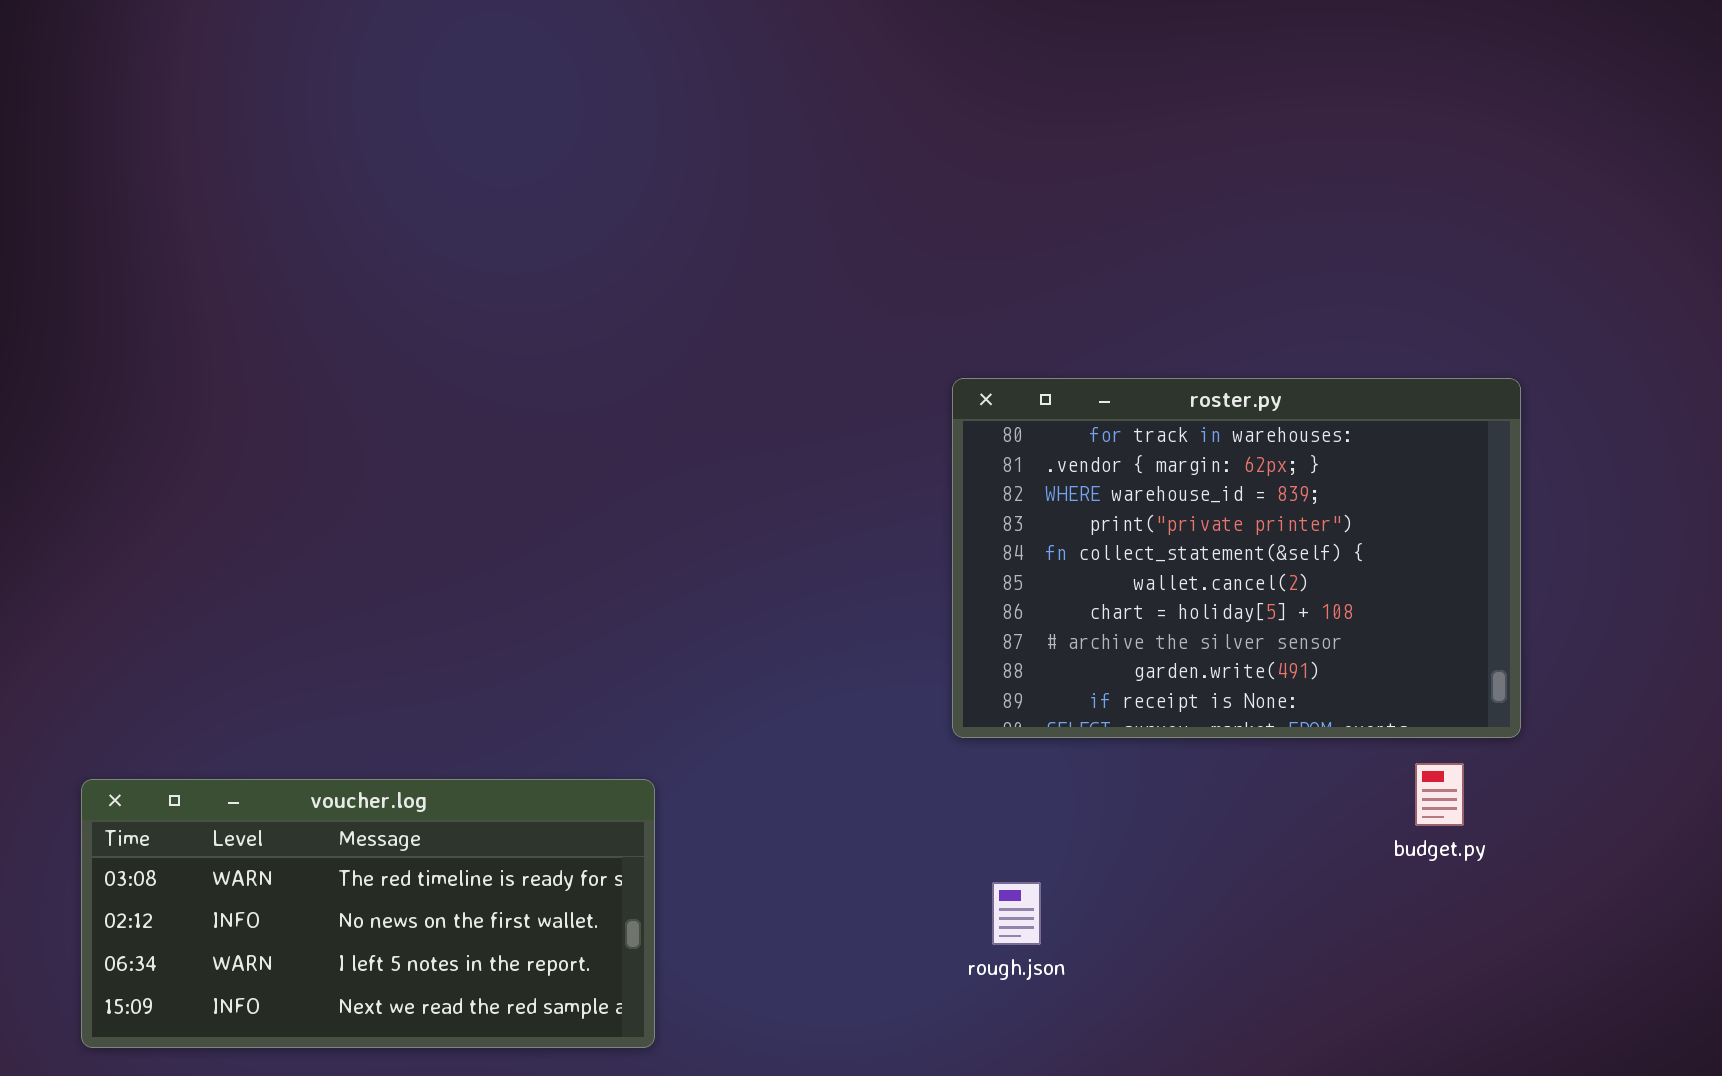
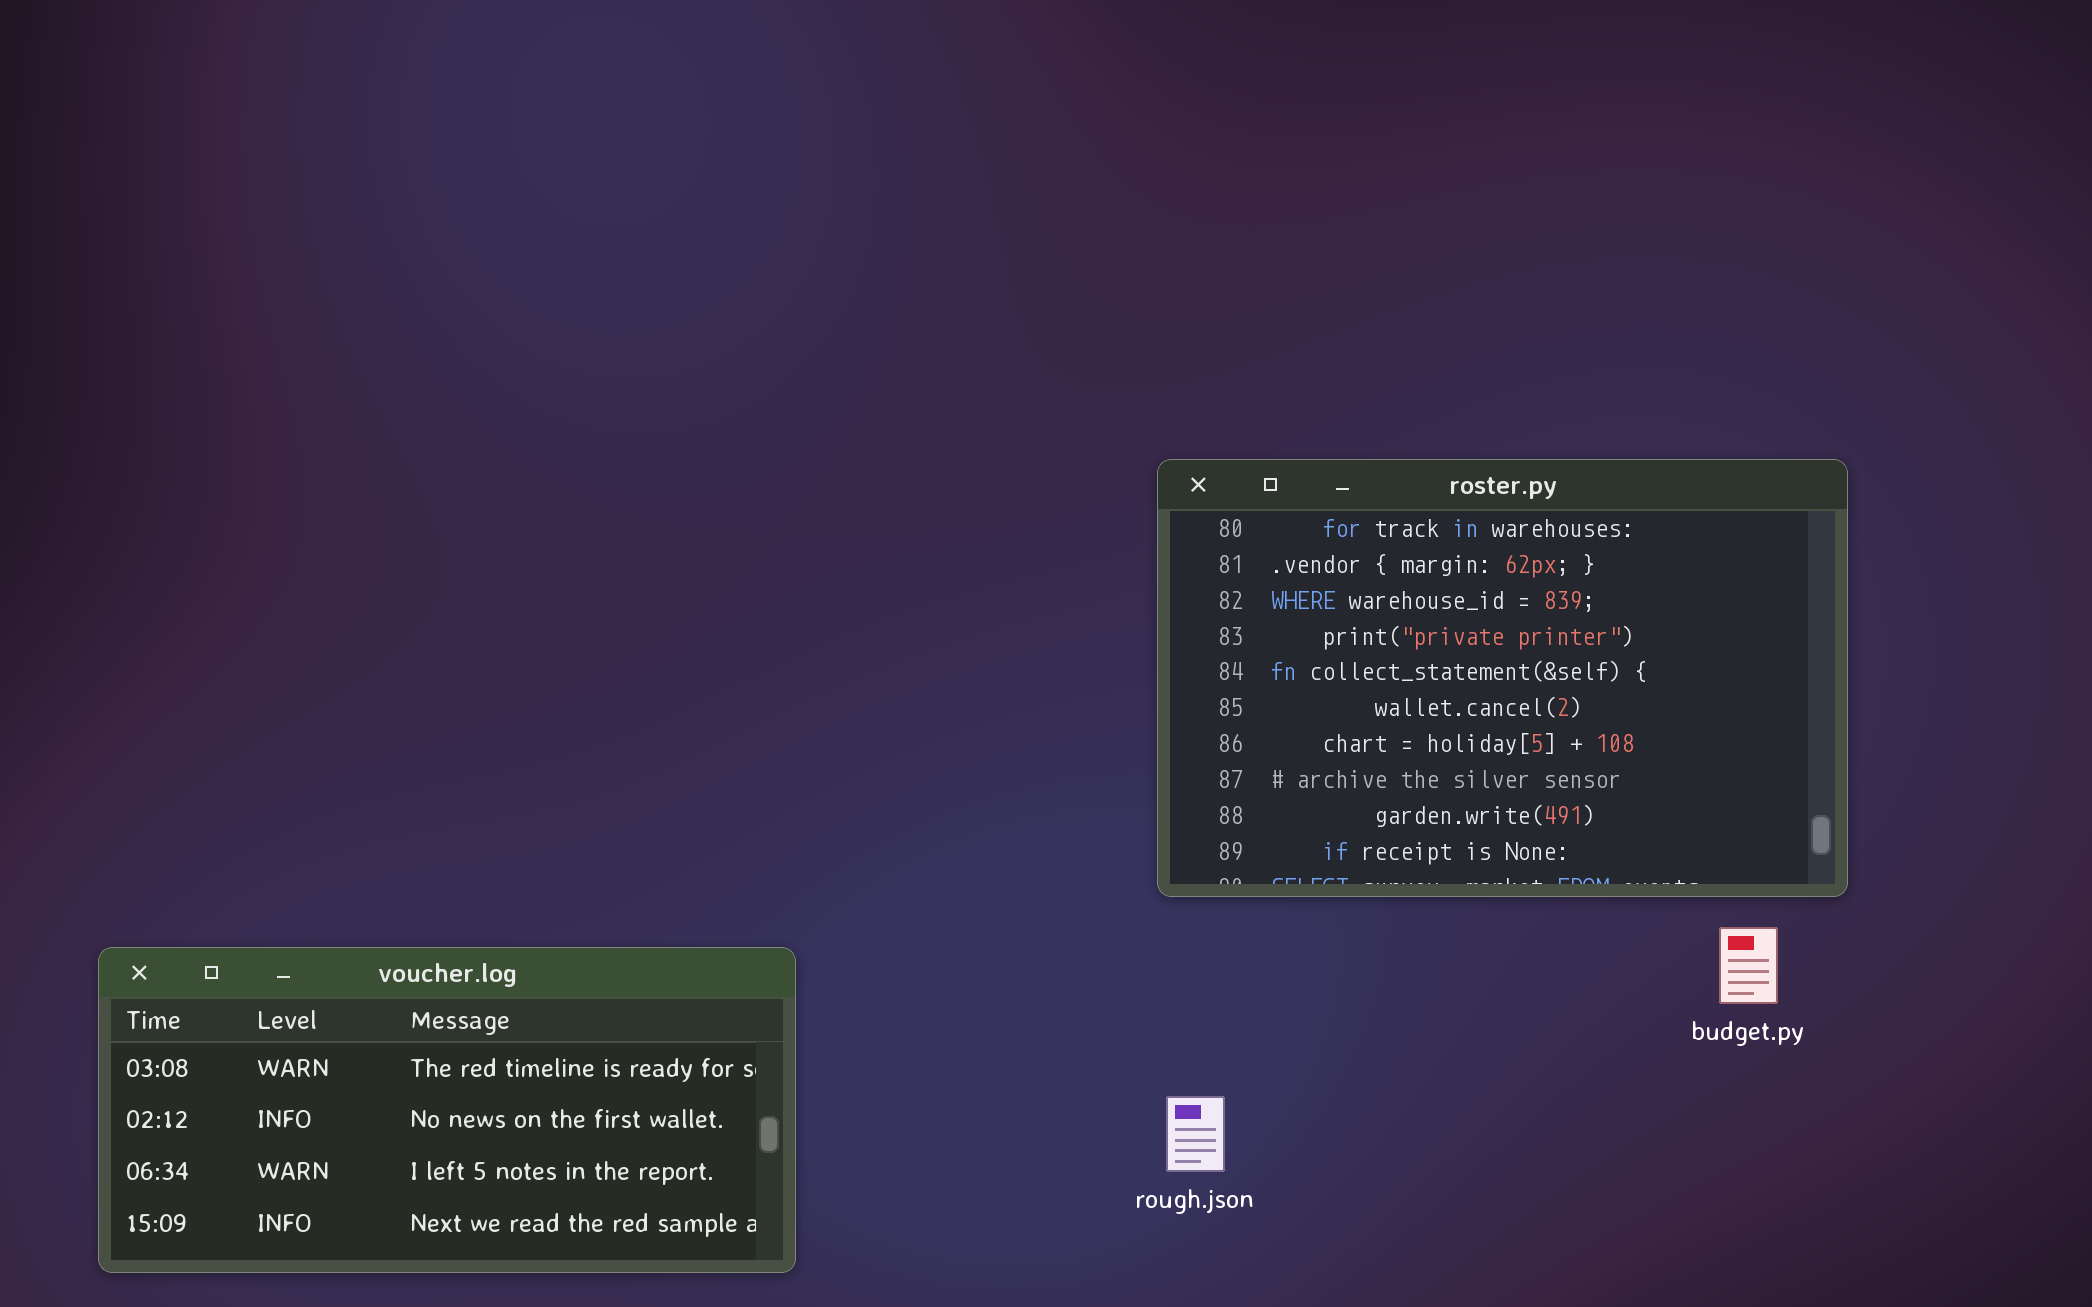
rough.json: [992,882,1041,945] -> [1166,1096,1225,1172], moved

